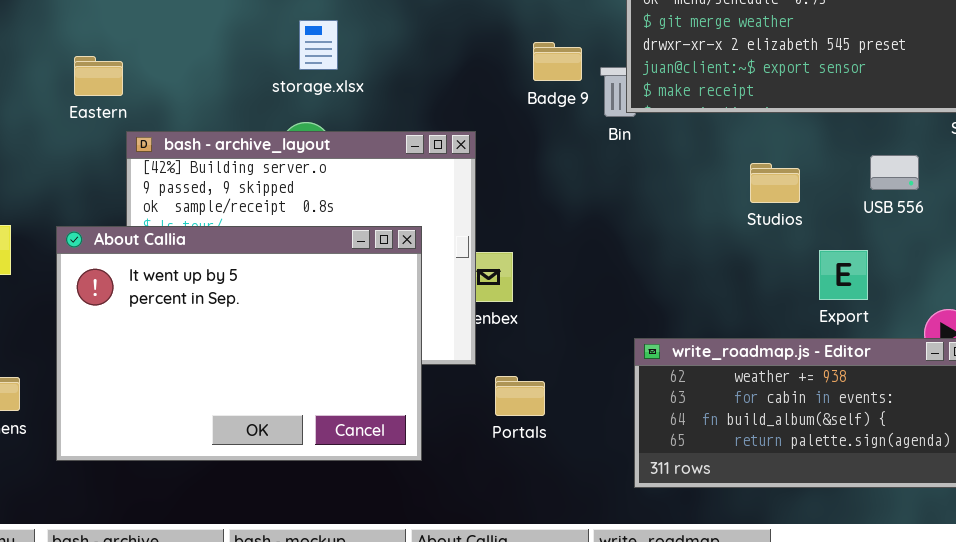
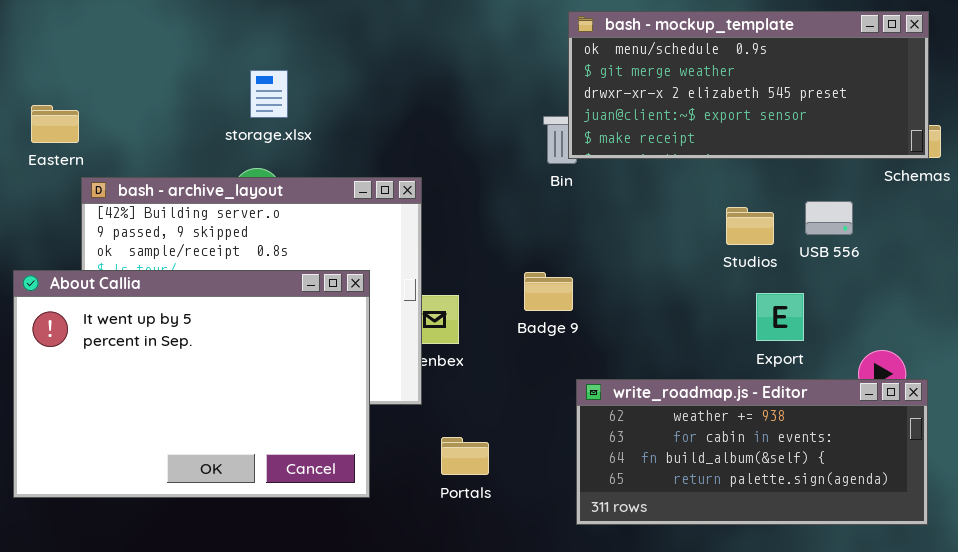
Badge 9: [533,42,582,81] -> [524,272,573,311], moved
Studios: [750,163,800,203] -> [726,207,774,245], moved
Portals: [495,376,545,416] -> [441,437,489,475], moved

